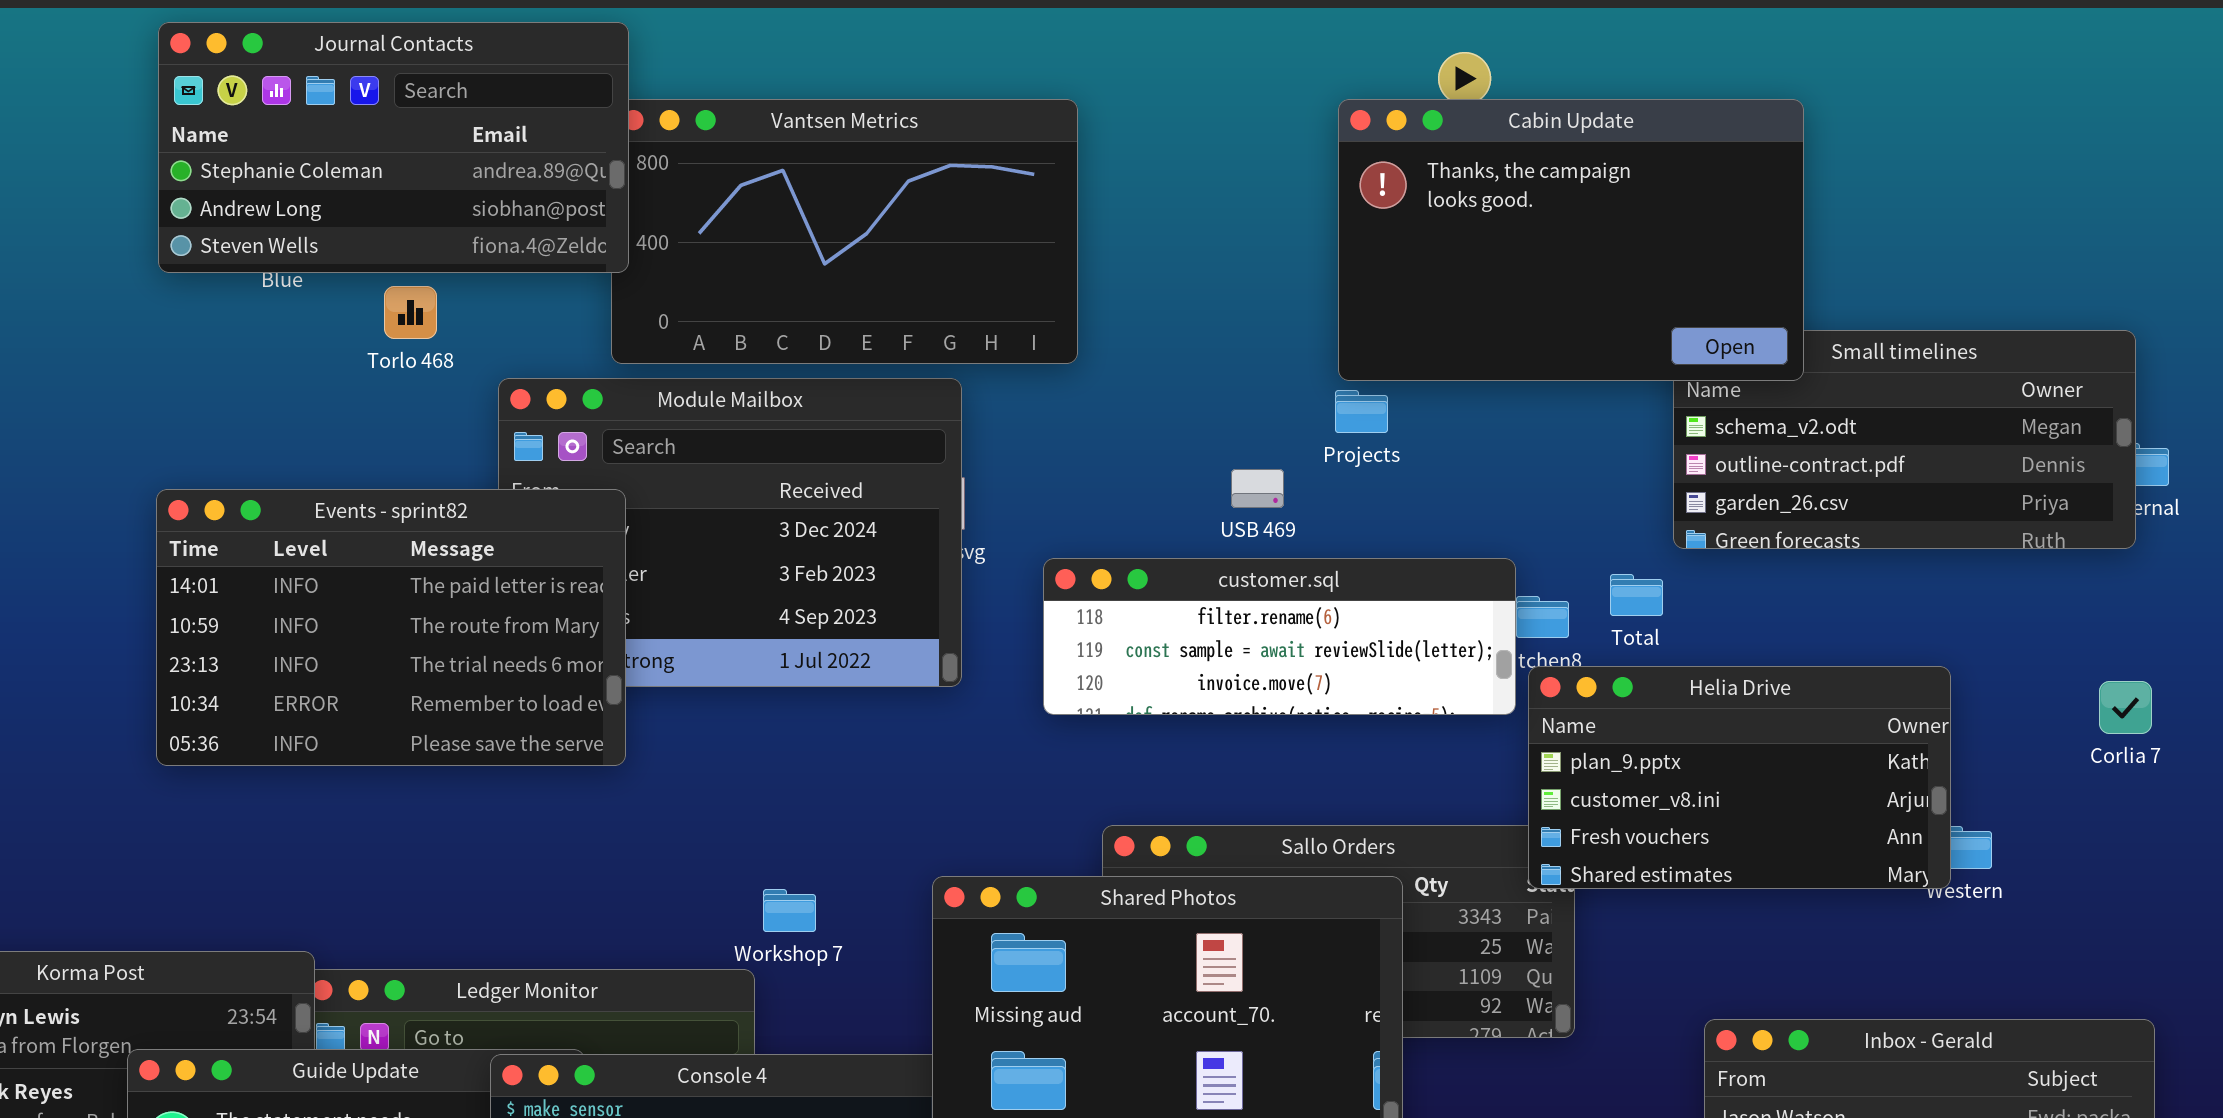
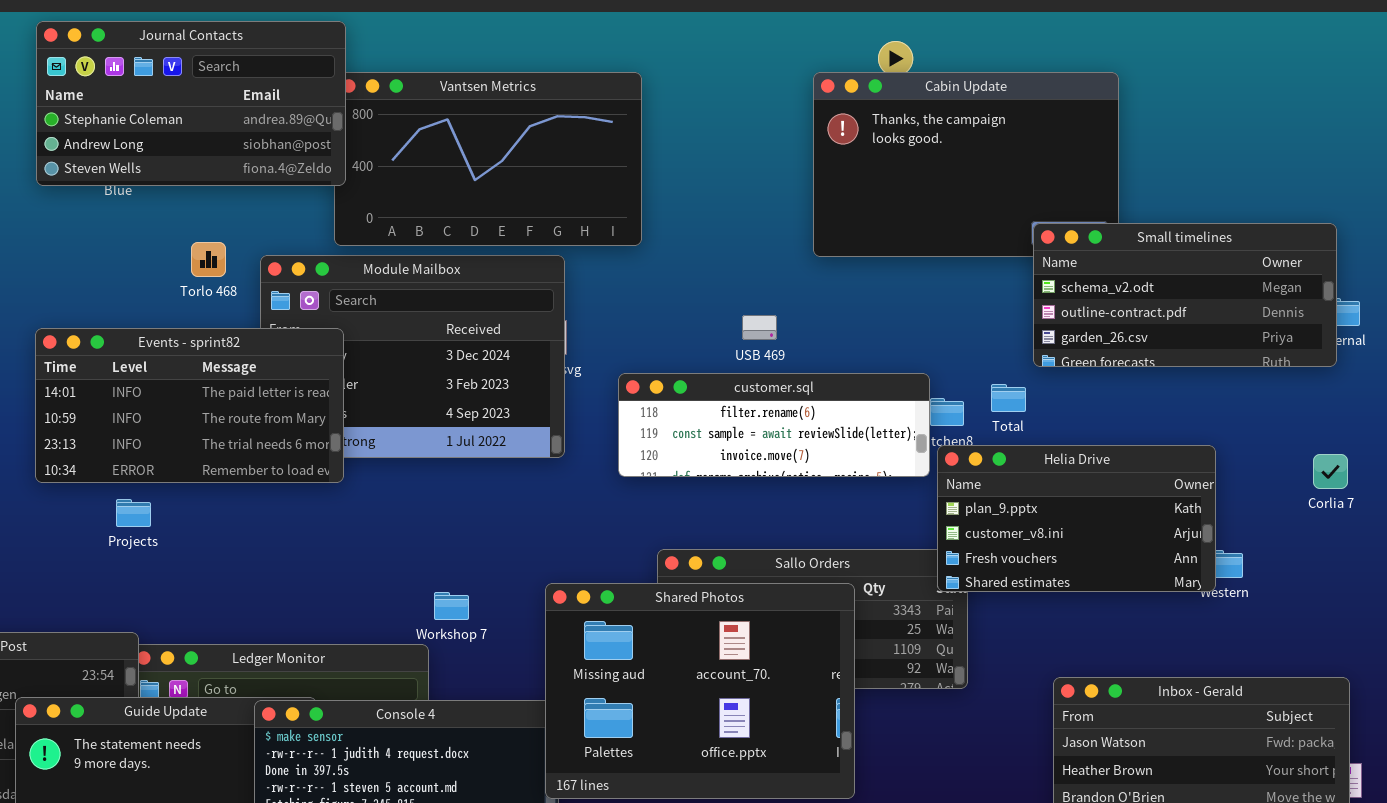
Torlo 468: [384,286,437,339] -> [191,242,226,277], moved
Small timelines: [1673,330,2136,549] -> [1033,223,1337,367], raised
Projects: [1335,390,1388,433] -> [116,499,151,527], moved
Events - sprint82: [156,489,626,766] -> [35,328,344,483], resized

